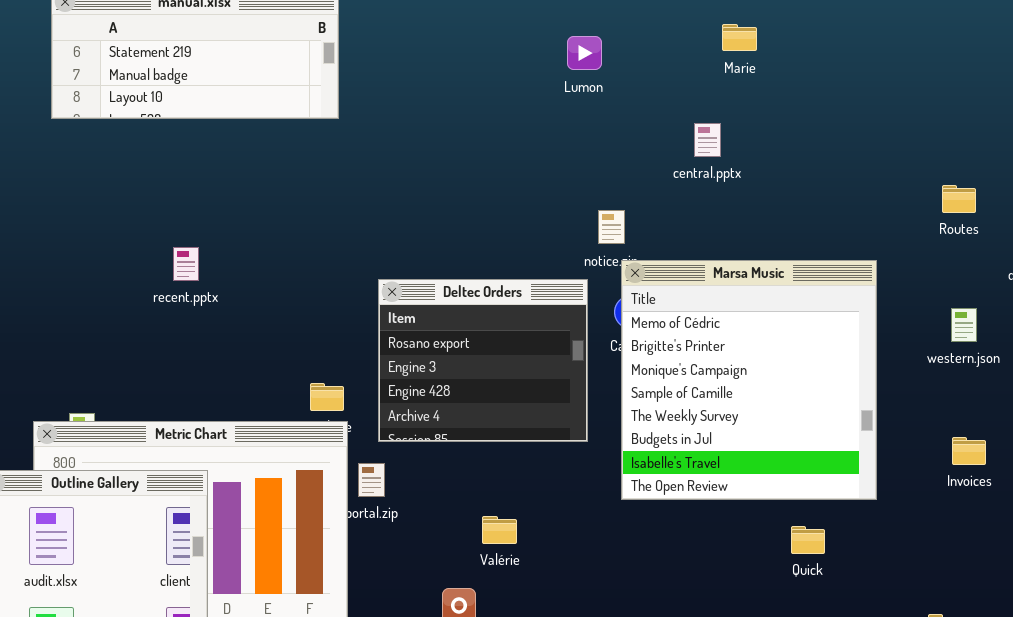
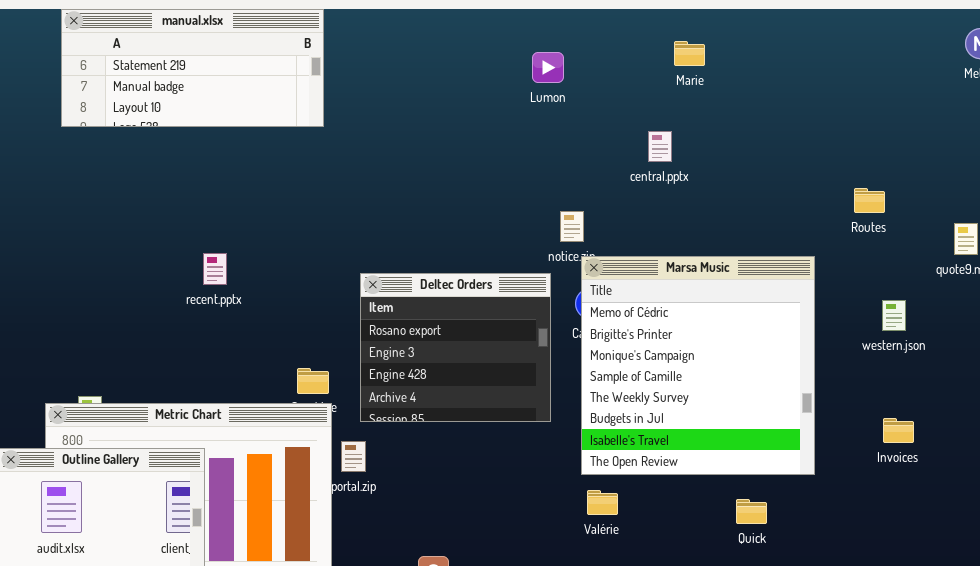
Routes: [942,185,976,213] -> [854,188,885,213], moved
recent.pptx: [173,247,199,281] -> [203,253,227,285], moved
Valérie: [482,516,517,544] -> [587,490,618,515], moved

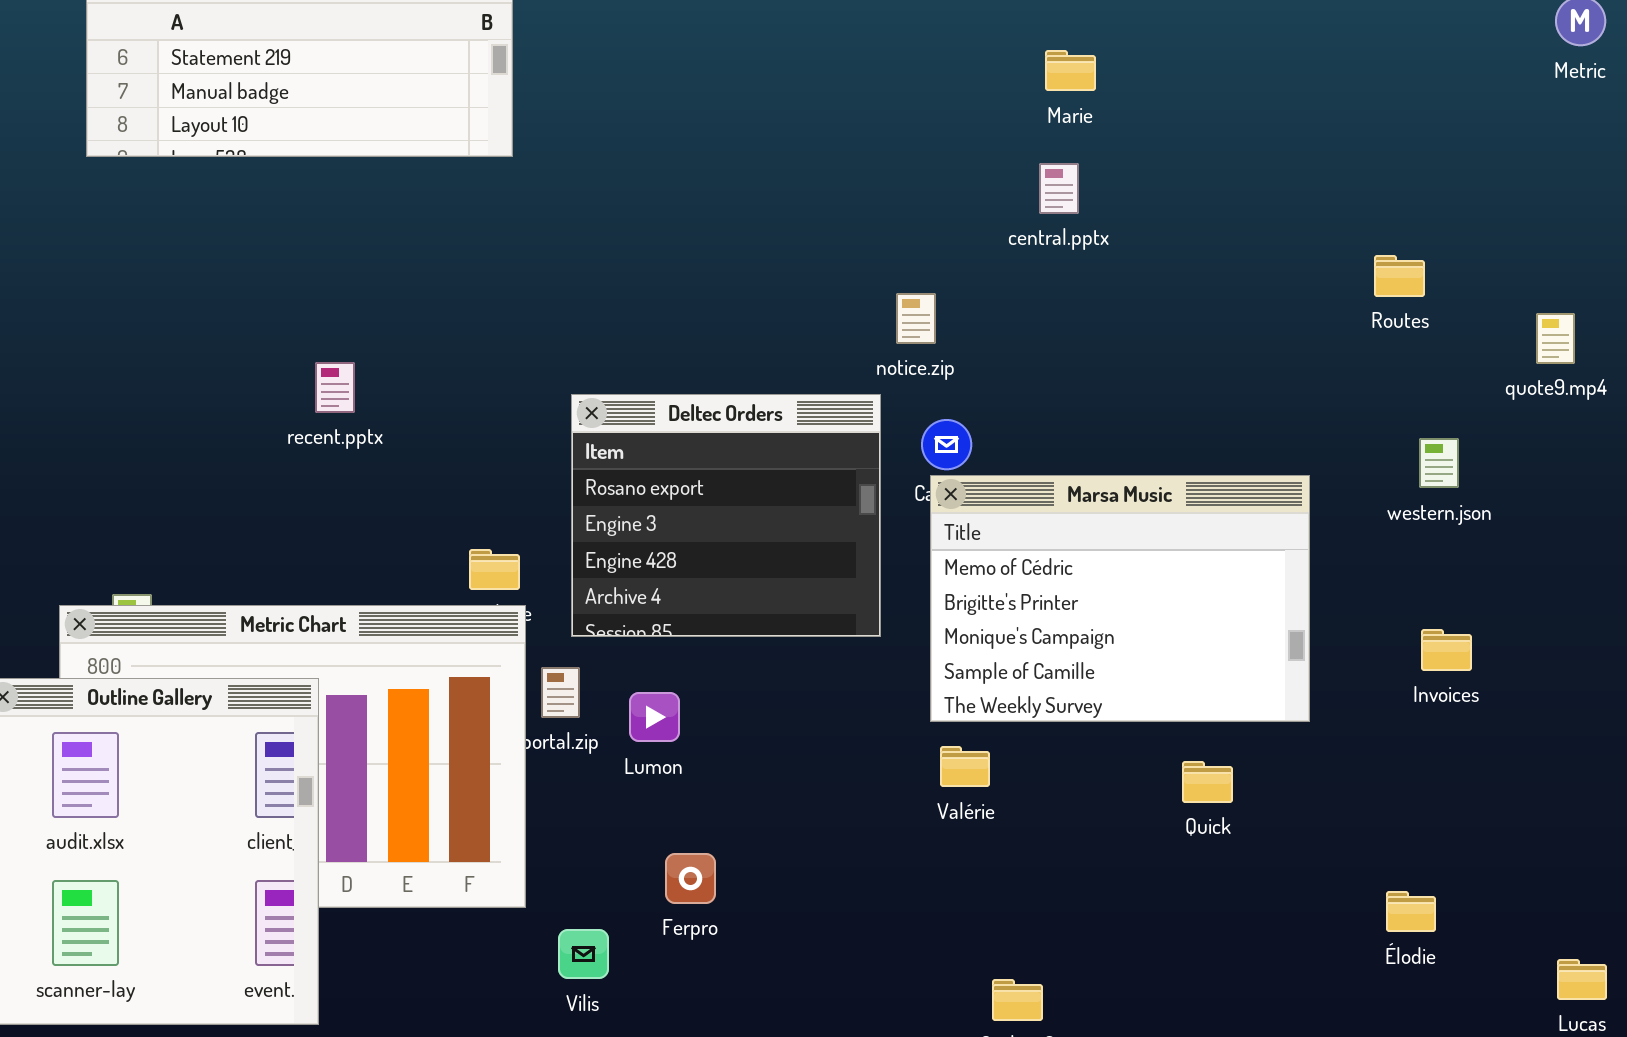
Marie: [674,41,705,66] -> [1045,50,1096,91], moved
Lumon: [532,52,564,83] -> [629,692,680,742], moved
Marsa Music: [581,256,815,475] -> [930,475,1310,722], resized

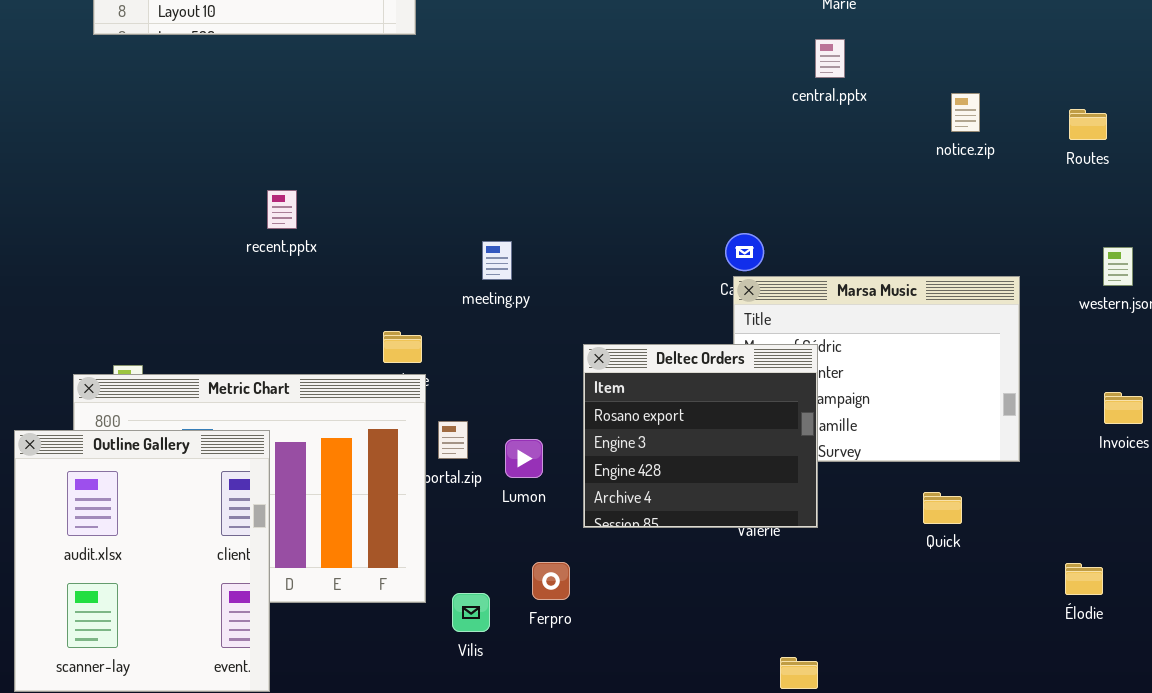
notice.zip: [896,293,936,344] -> [951,93,980,132], moved
Deltec Orders: [571,394,881,637] -> [583,344,818,528], moved
Élodie: [1386,891,1436,932] -> [1065,563,1103,595], moved
Vilis: [558,929,609,979] -> [452,593,490,632], moved

